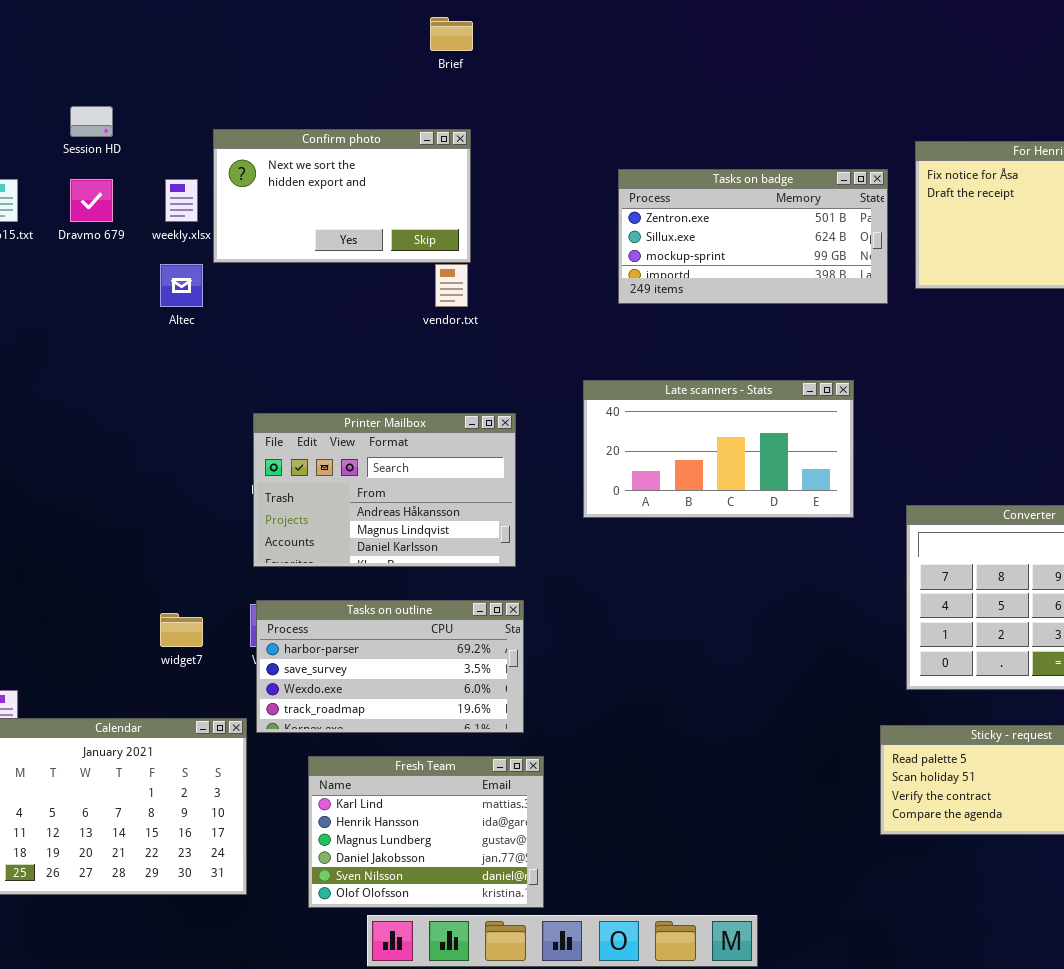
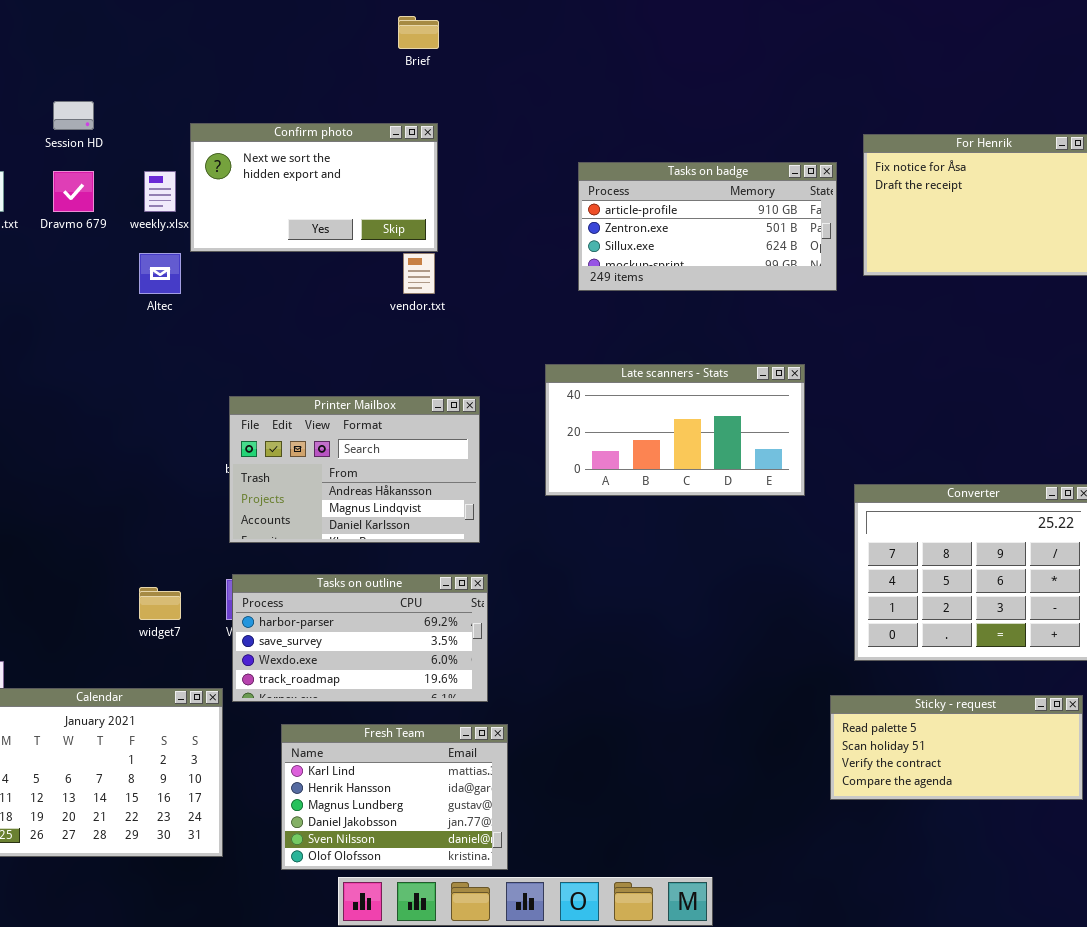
Tasks on badge: [618,169,888,304] -> [578,162,837,291], scrolled up 1 row

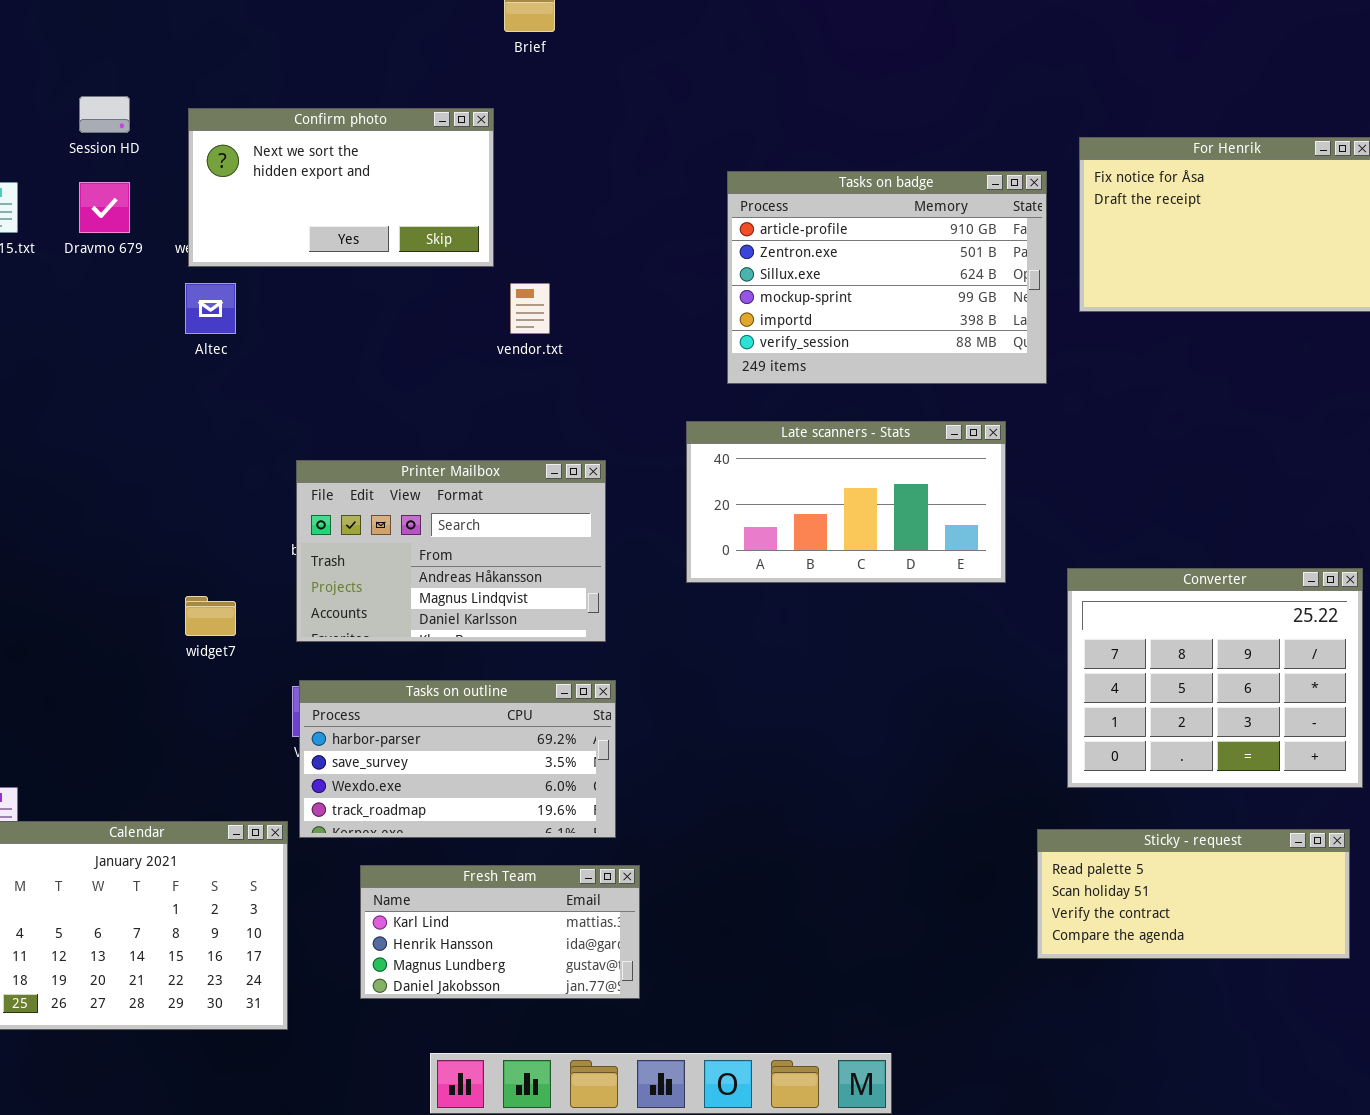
Confirm photo: [190,123,438,252] -> [188,108,494,267], moved
Tasks on badge: [578,162,837,291] -> [727,171,1047,384], resized
widget7: [139,587,181,620] -> [185,596,236,636], moved
Fresh Team: [281,724,508,870] -> [360,865,640,999], resized

